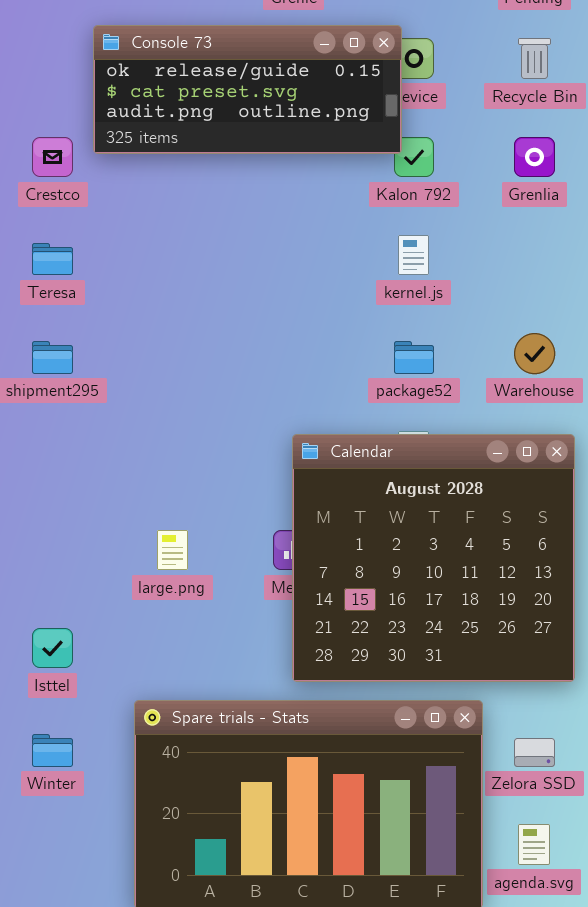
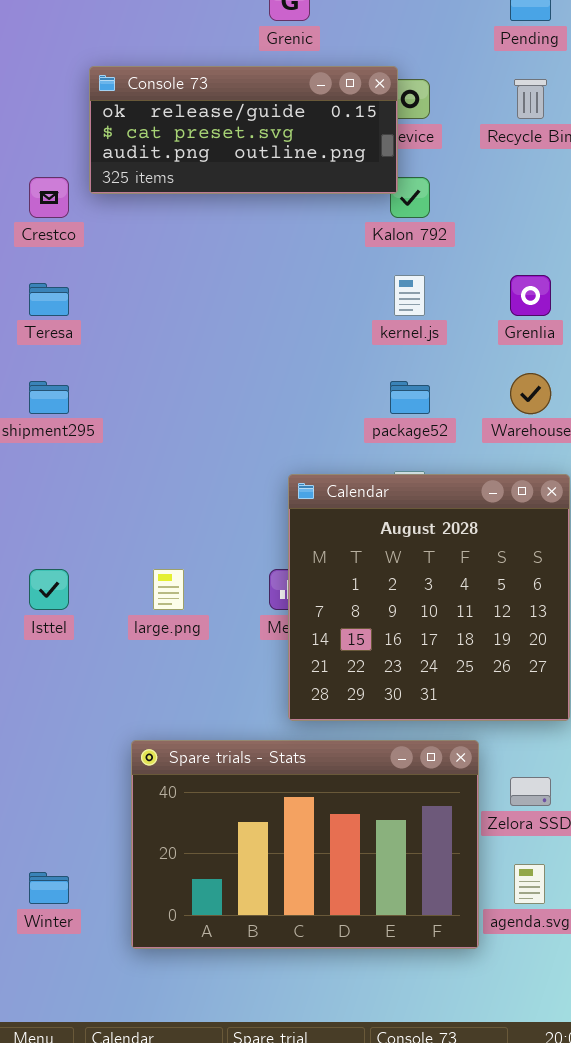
Grenlia: [514,137,555,177] -> [510,275,551,316], moved
Isttel: [32,628,73,668] -> [29,569,69,610], moved
Winter: [32,734,73,767] -> [29,872,69,904], moved

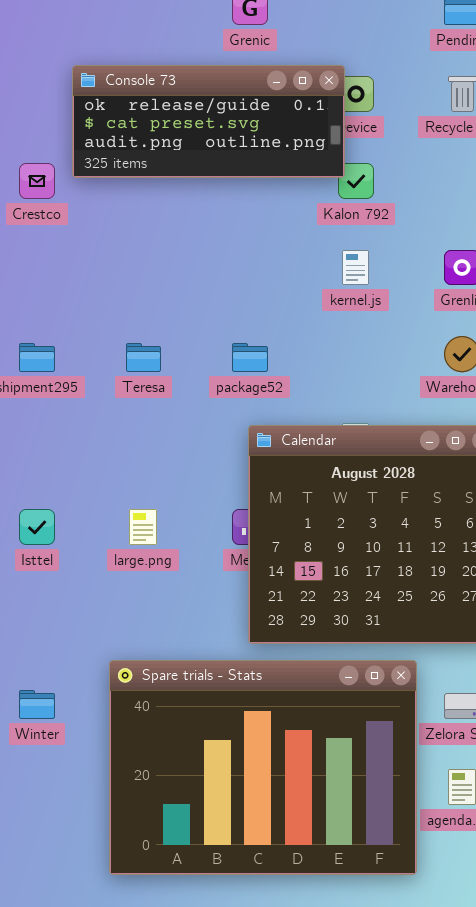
Teresa: [29,283,69,316] -> [126,343,161,372], moved
package52: [390,381,430,414] -> [232,343,268,372], moved
Spare trials - Stats: [131,740,479,949] -> [109,660,417,875], resized
Winter: [29,872,69,904] -> [19,690,55,719], moved

